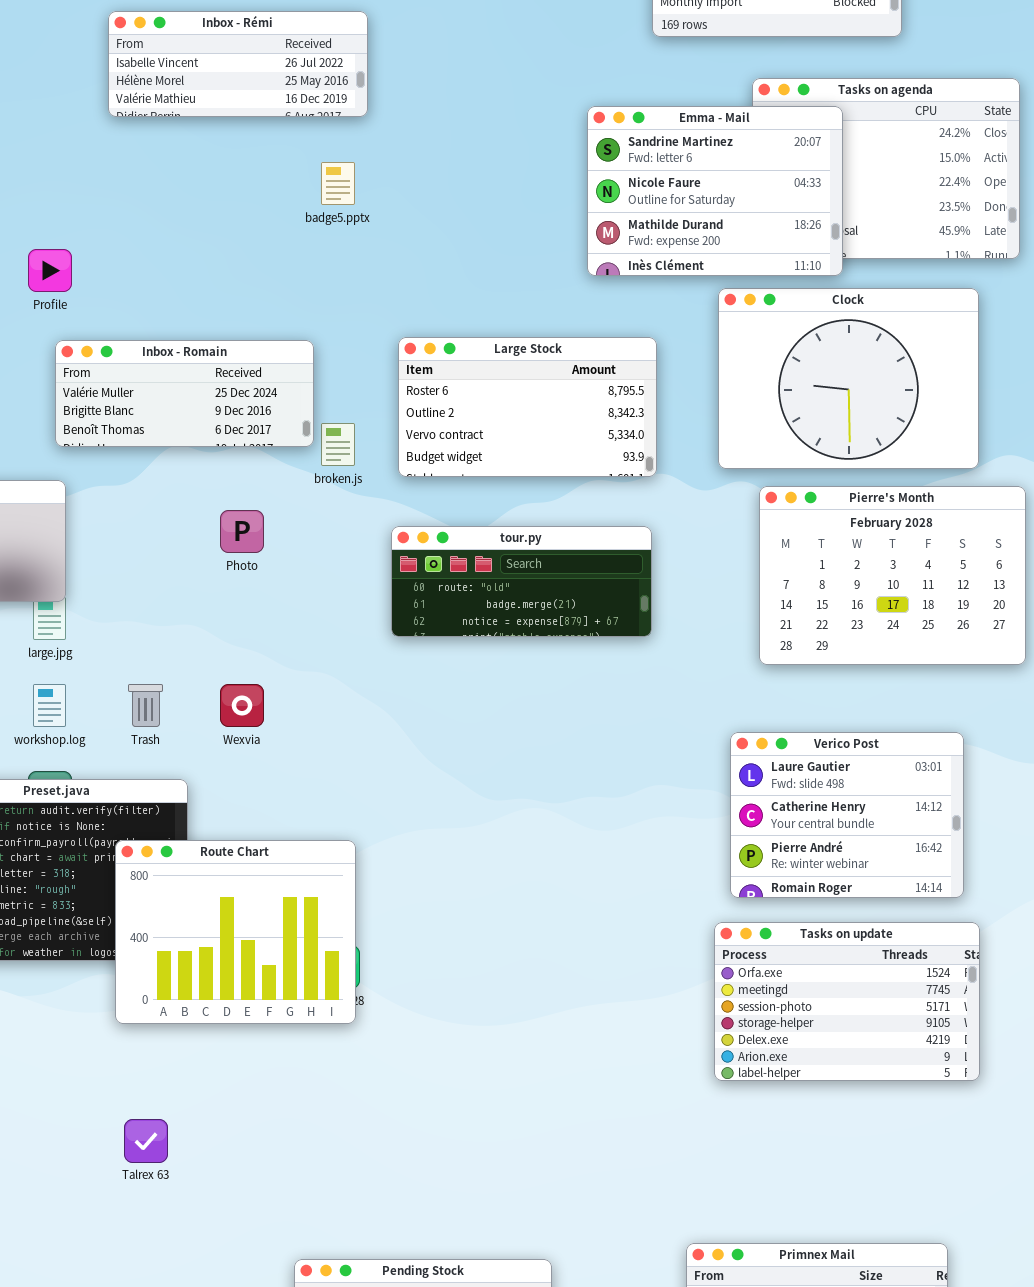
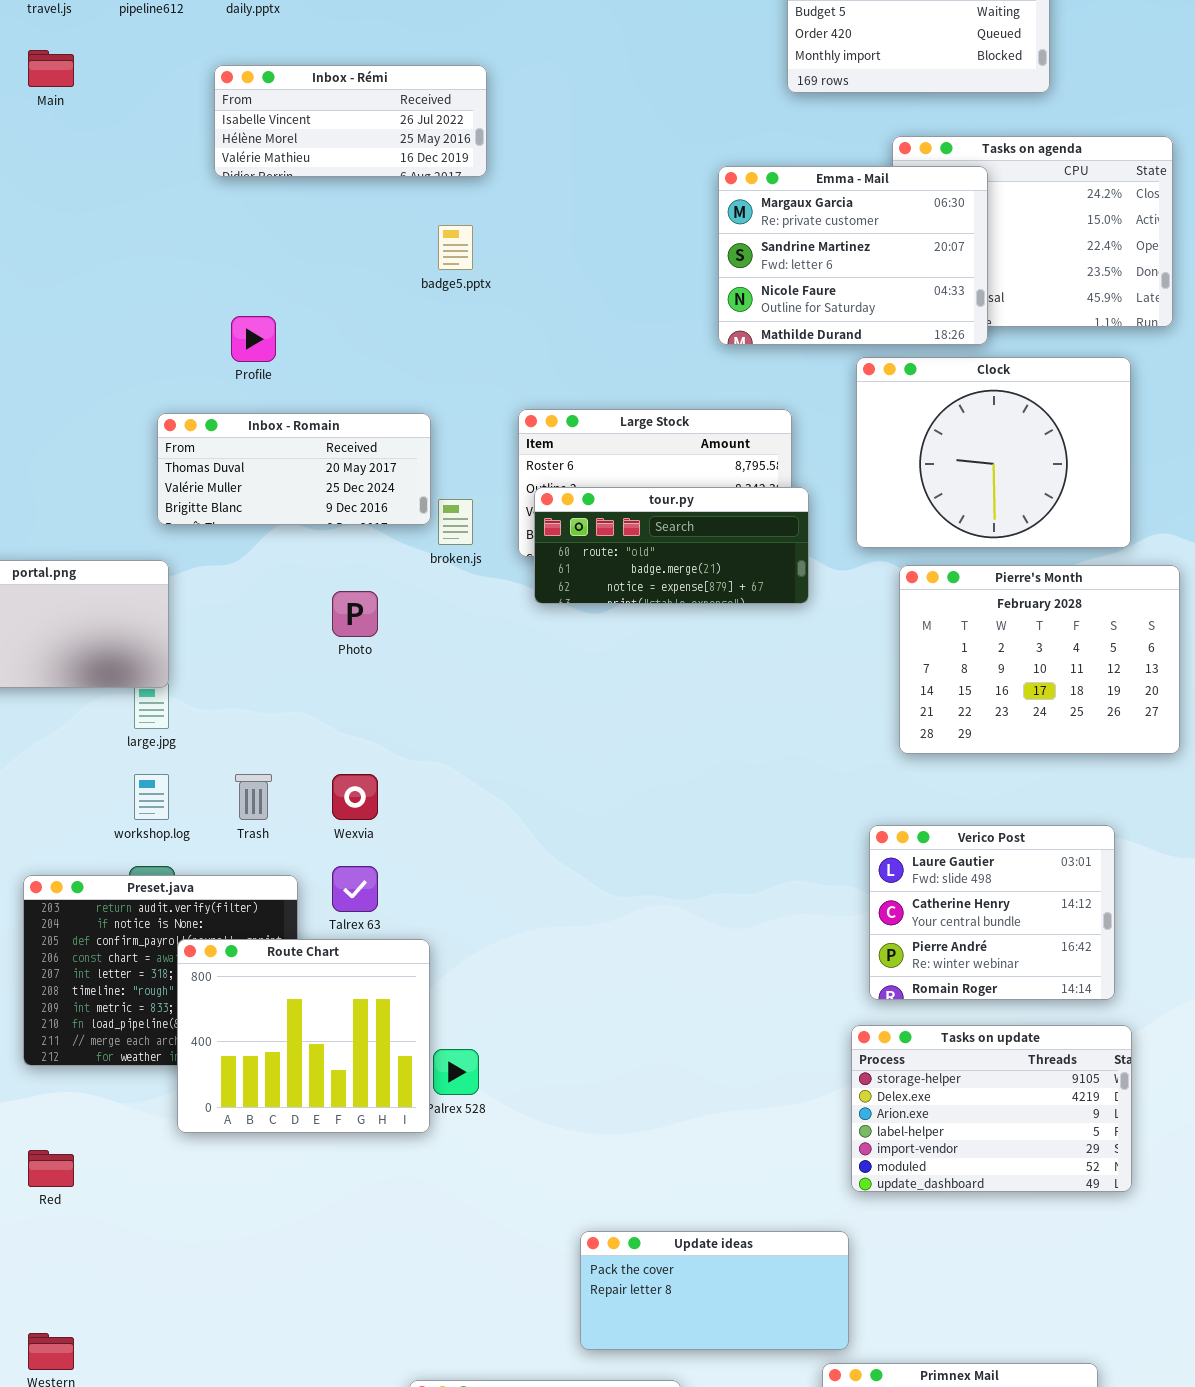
Emma - Mail: [587,106,843,276] -> [718,166,988,345], scrolled up 1 row
Profile: [28,249,72,292] -> [231,316,276,362], moved
Inbox - Romain: [55,340,314,447] -> [157,413,431,525], scrolled up 1 row
tour.py: [391,526,652,637] -> [534,487,809,604], moved
Route Chart: [115,840,356,1024] -> [177,939,430,1133], moved
Tasks on update: [714,922,980,1081] -> [851,1025,1132,1192], scrolled down 3 rows
Update ideas: none -> [580,1231,849,1350], opened
Talrex 63: [124,1119,168,1163] -> [332,866,378,912], moved

